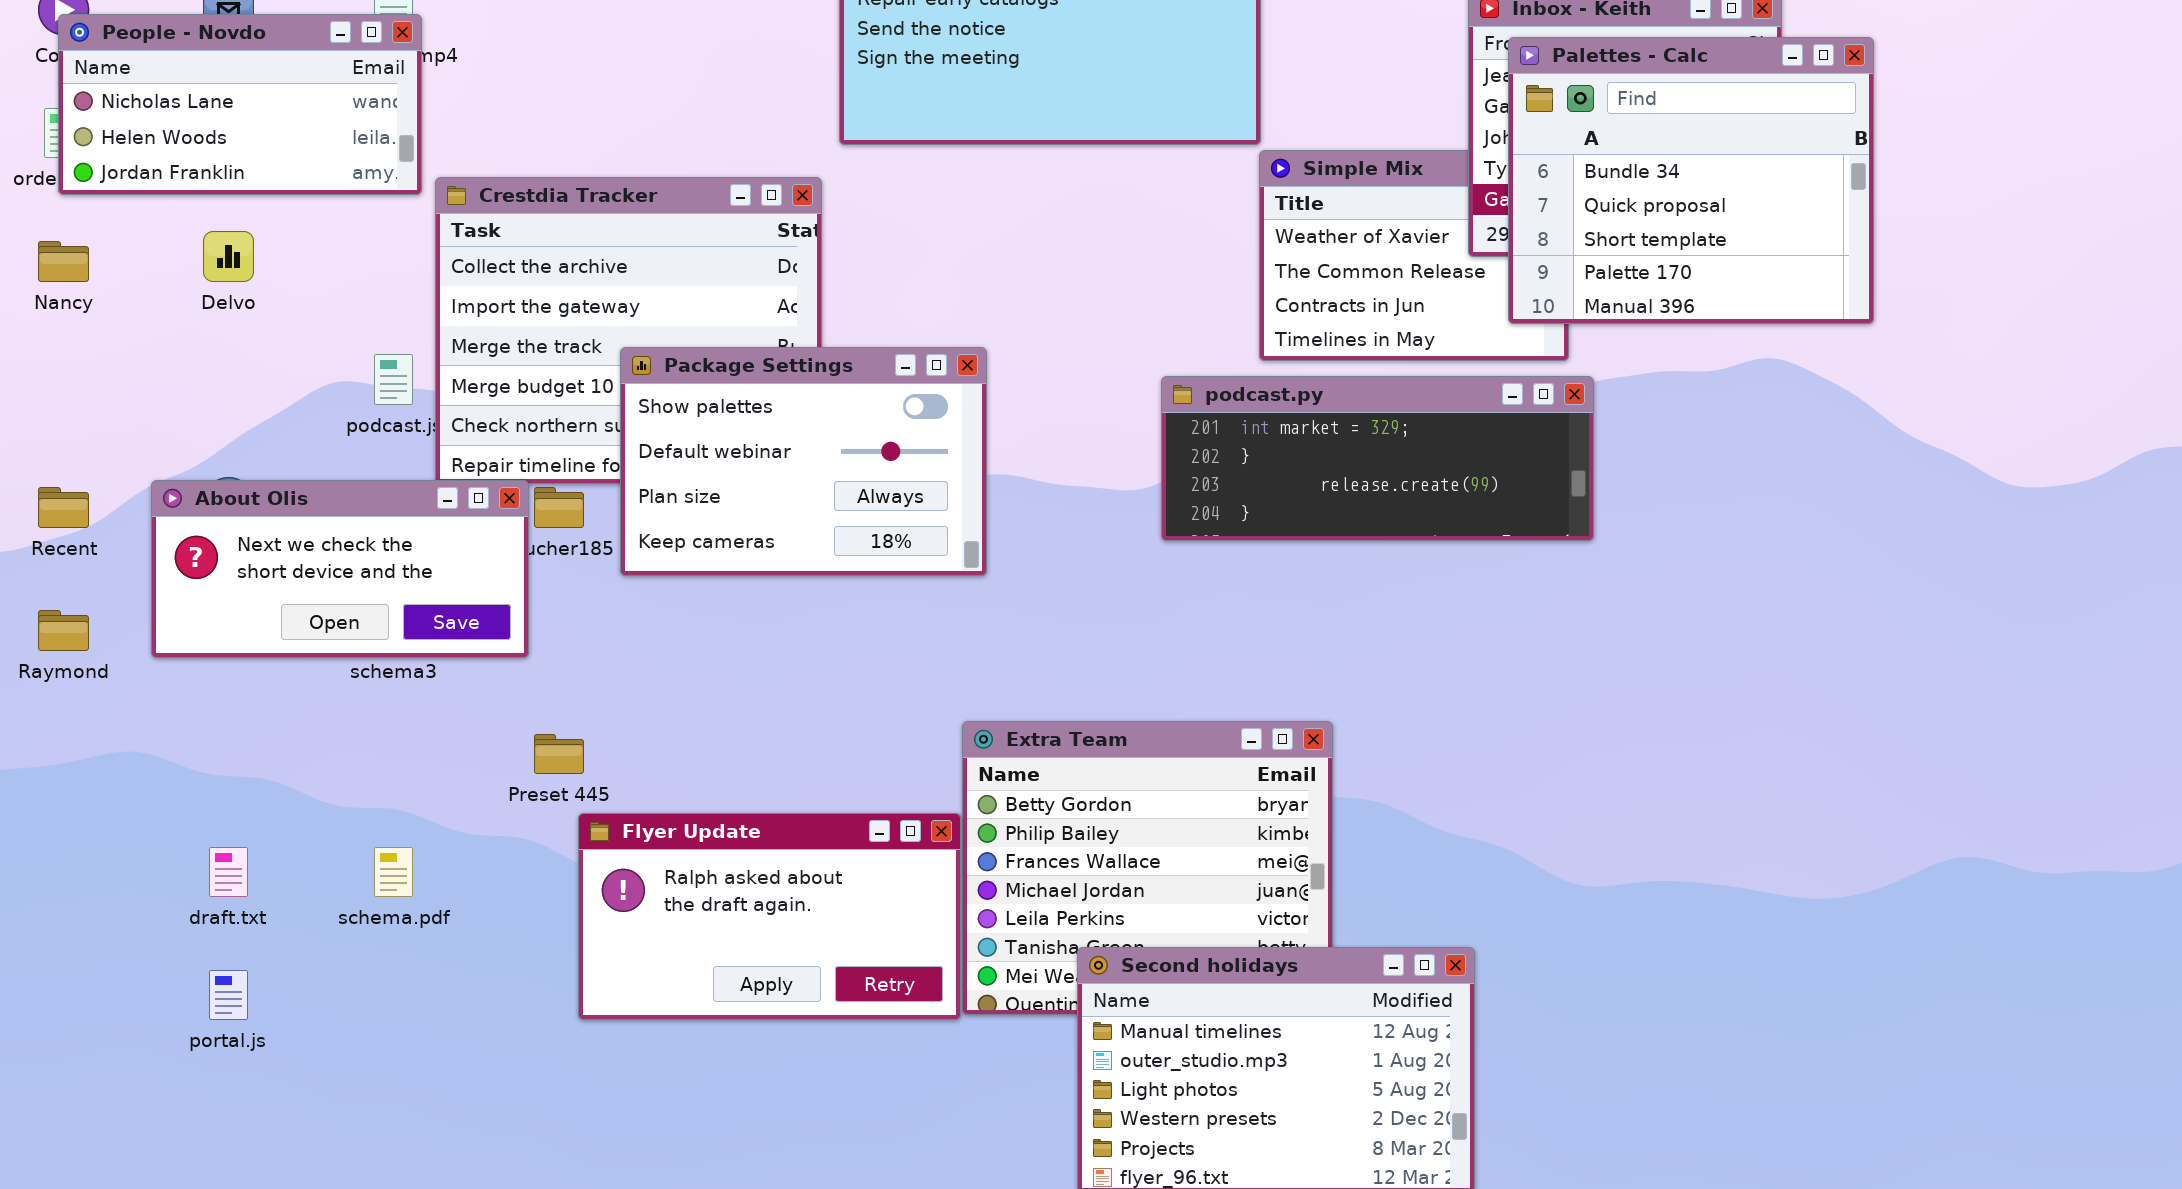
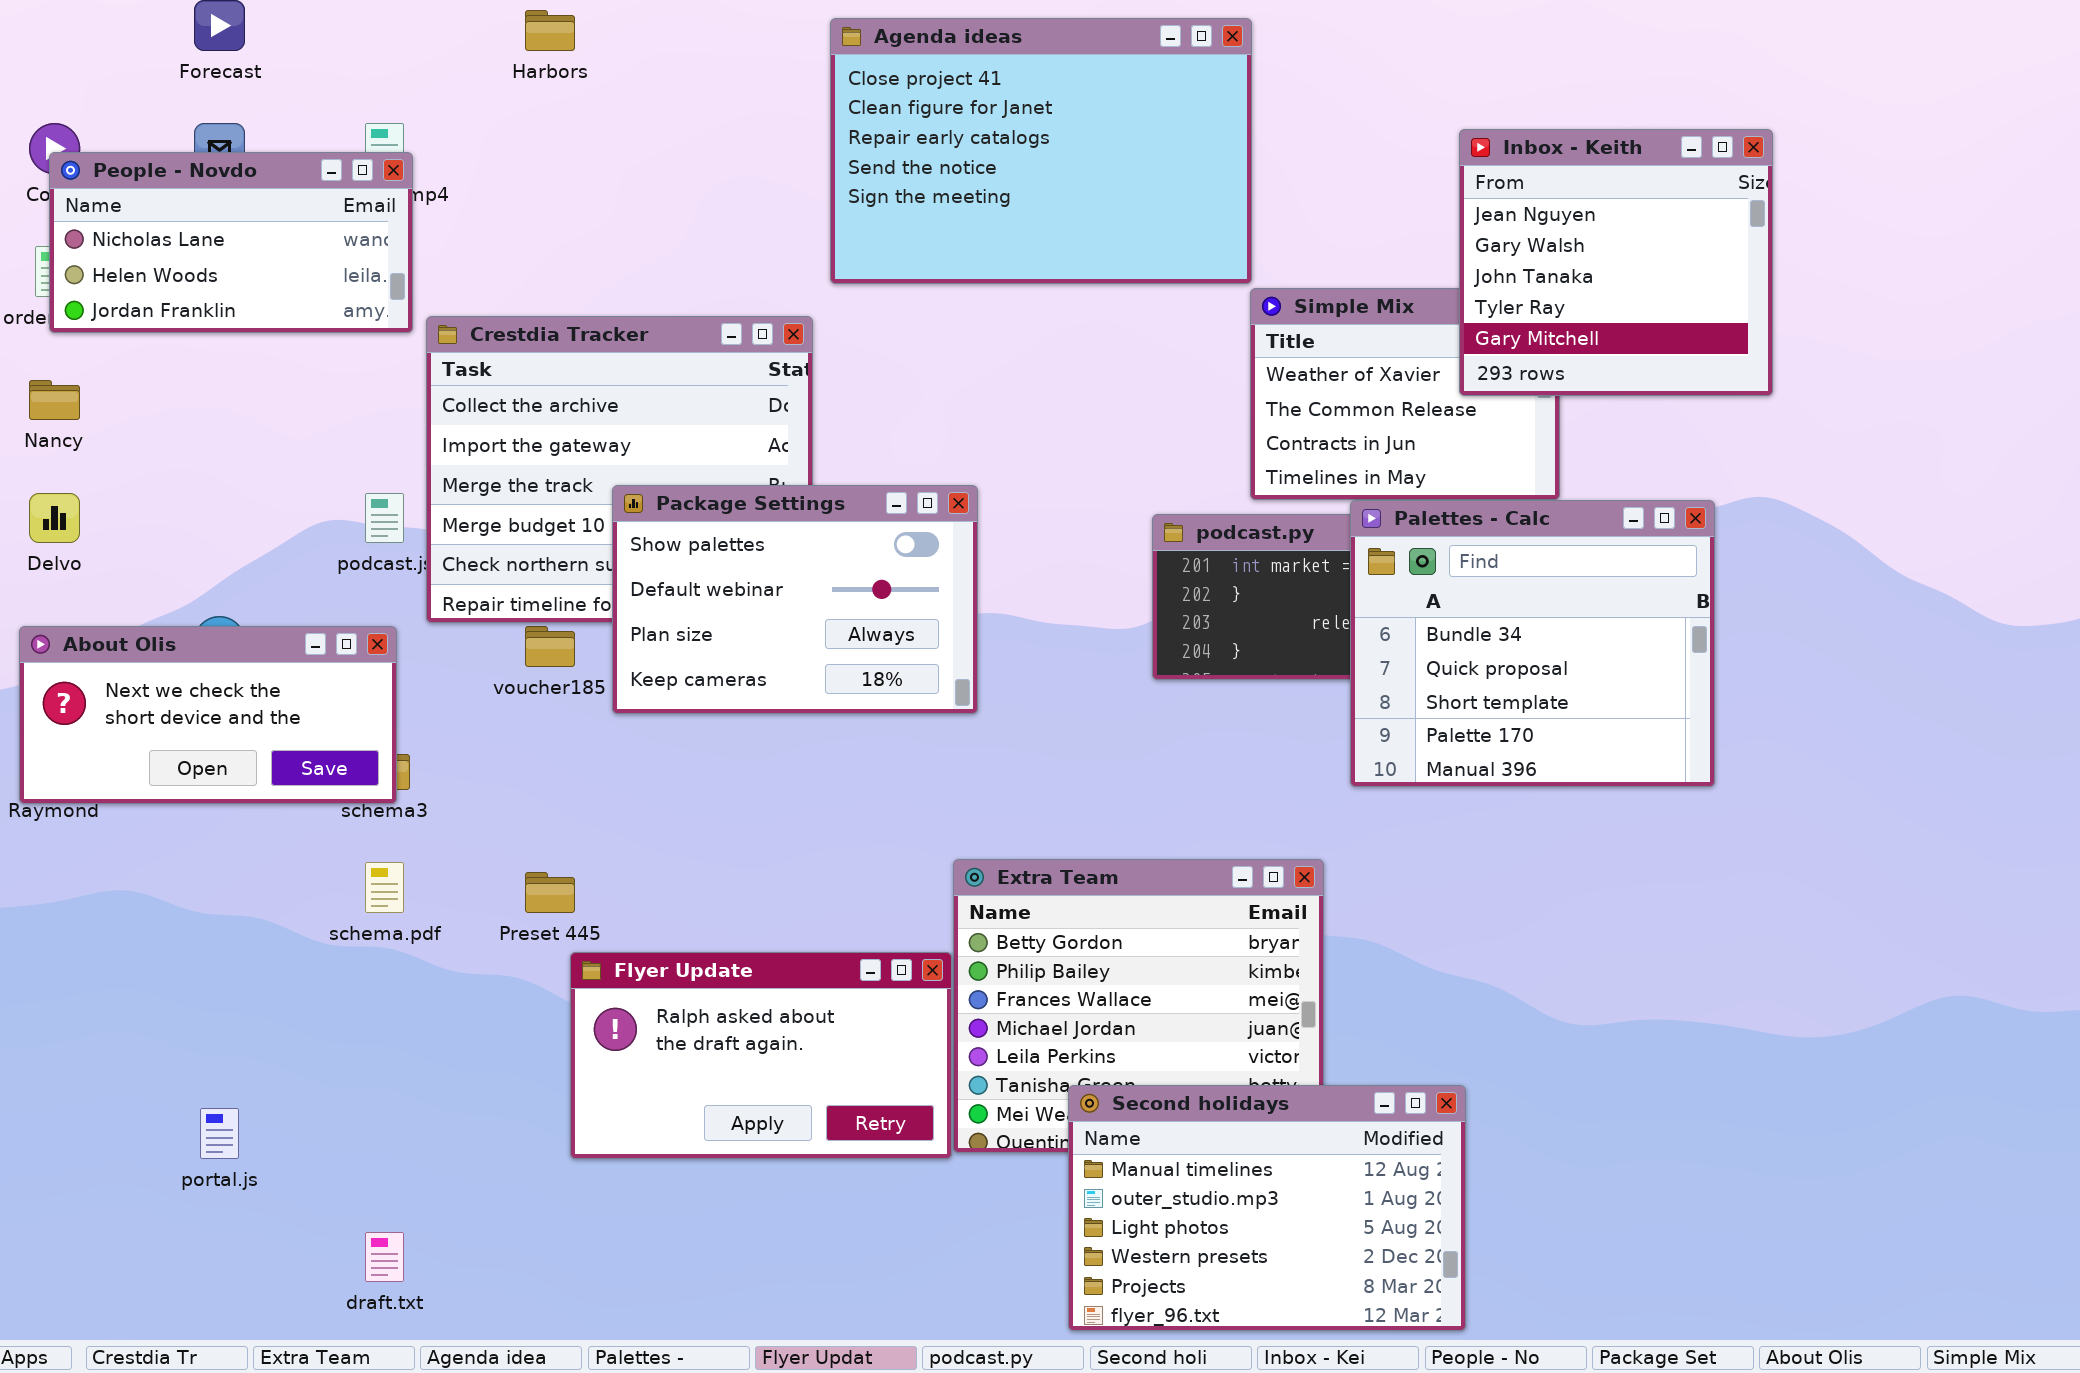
Palettes - Calc: [1508,37,1874,324] -> [1350,500,1715,787], moved
Delvo: [203,231,254,282] -> [29,493,80,543], moved
About Olis: [151,480,529,658] -> [19,626,397,804], moved
draft.txt: [209,847,248,897] -> [365,1232,404,1282], moved
schema.pdf: [374,847,413,897] -> [365,862,404,913], moved

